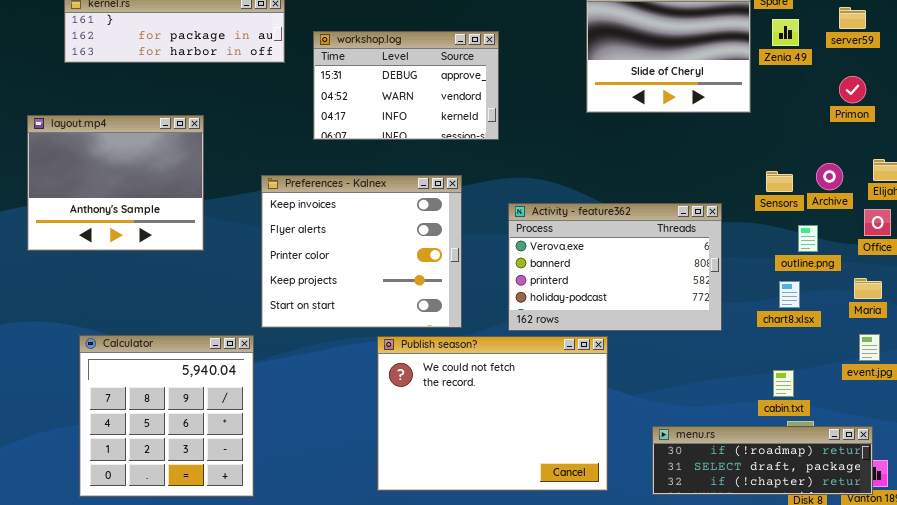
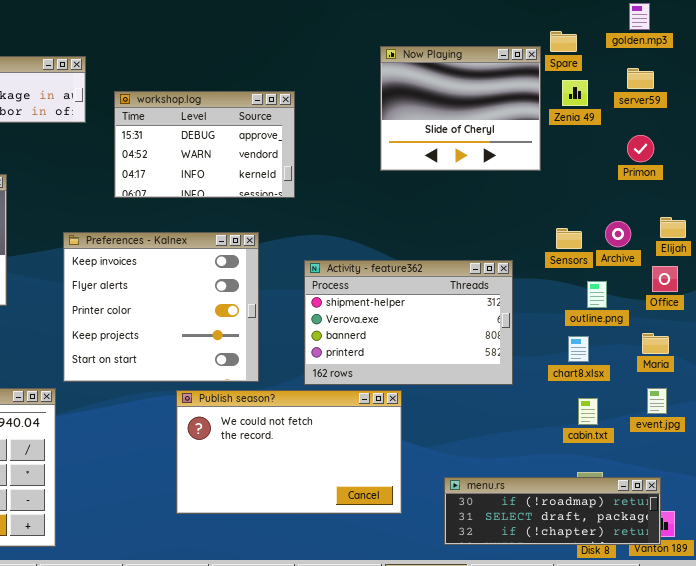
Activity - feature362: [508,203,722,331] -> [304,260,513,385], scrolled up 1 row
Publish season?: [377,336,608,491] -> [176,390,402,514], resized
cabin.txt: [773,370,794,397] -> [578,398,598,425], moved

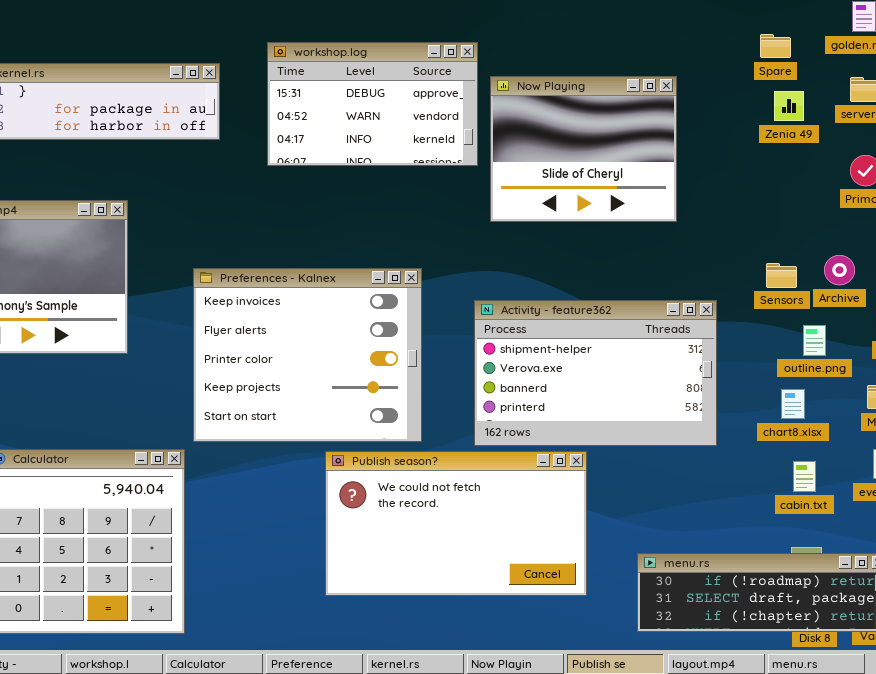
Now Playing: [380,46,541,171] -> [490,76,677,222], moved
workshop.log: [114,91,295,198] -> [267,42,478,166], moved

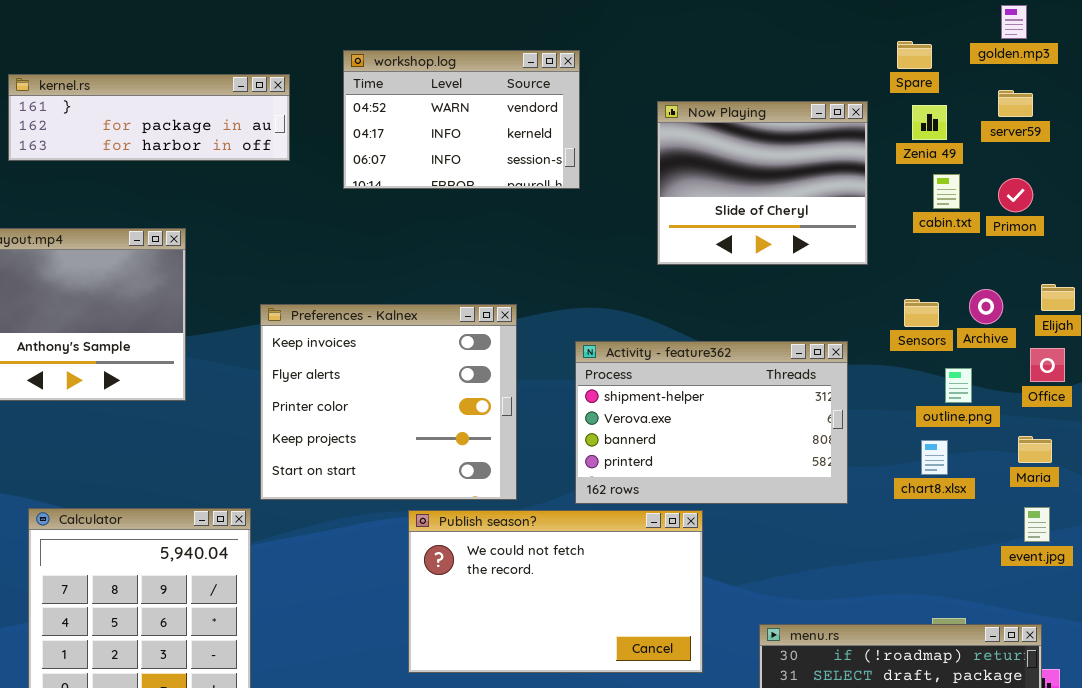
workshop.log: [267,42,478,166] -> [343,50,580,189], scrolled down 1 row
Now Playing: [490,76,677,222] -> [657,101,868,265], moved
cabin.txt: [793,461,816,492] -> [933,174,960,209], moved

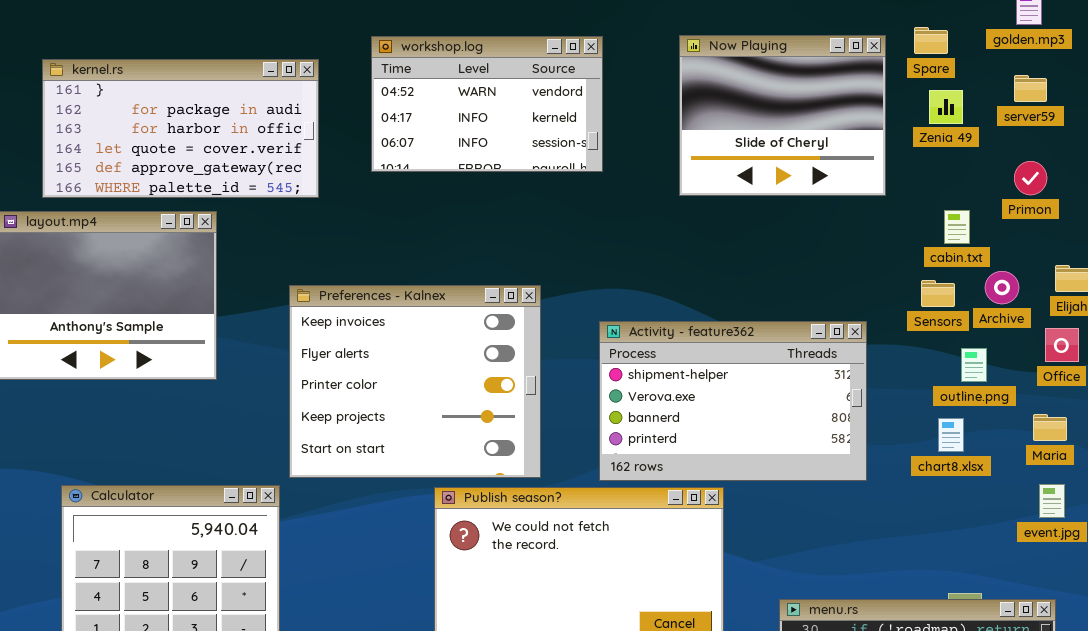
kernel.rs: [8,74,290,161] -> [42,59,319,198], resized
Now Playing: [657,101,868,265] -> [679,35,886,196], moved
cabin.txt: [933,174,960,209] -> [944,210,970,244], moved

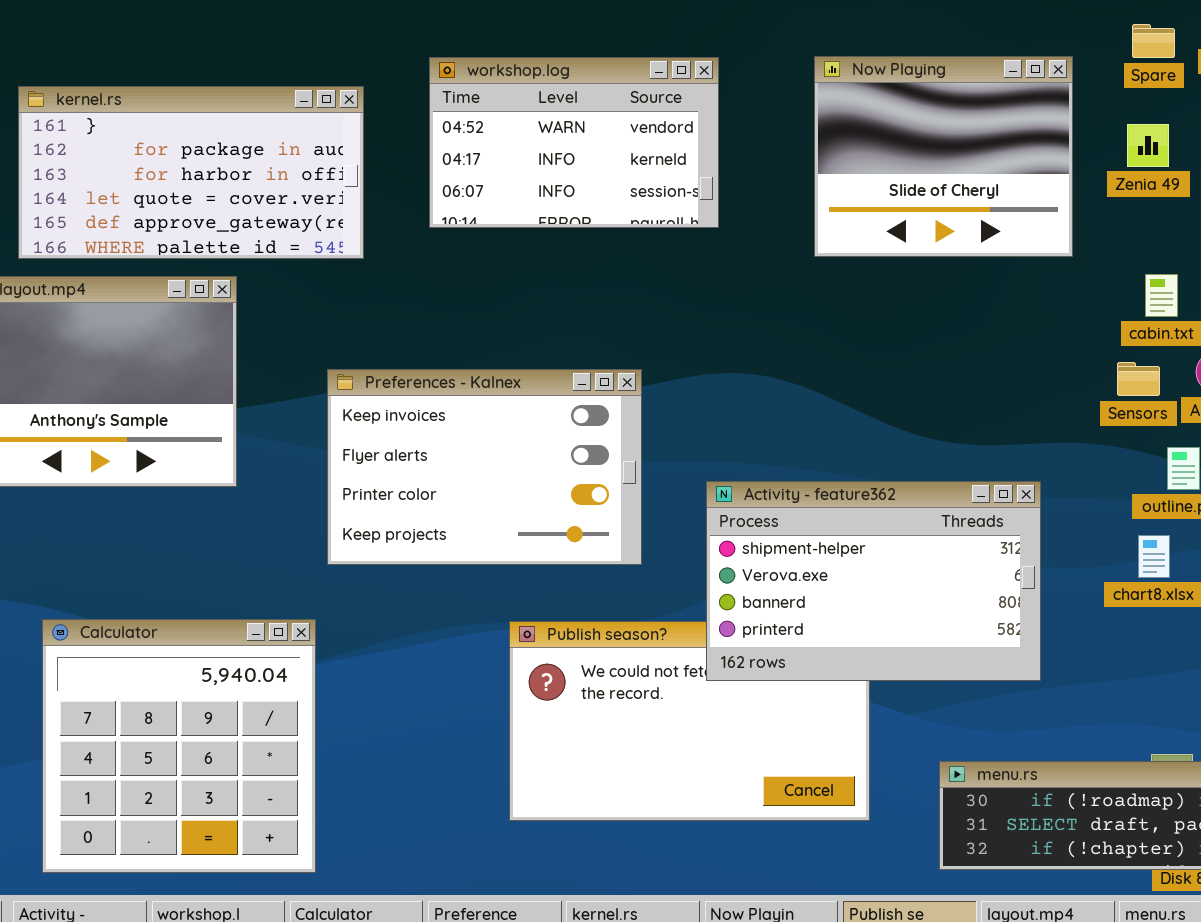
Spare: [914,27,948,54] -> [1132,24,1175,58], moved
Preferences - Kalnex: [289,285,541,478] -> [327,369,642,565], resized
Activity - feature362: [599,321,867,481] -> [706,481,1041,681], moved

